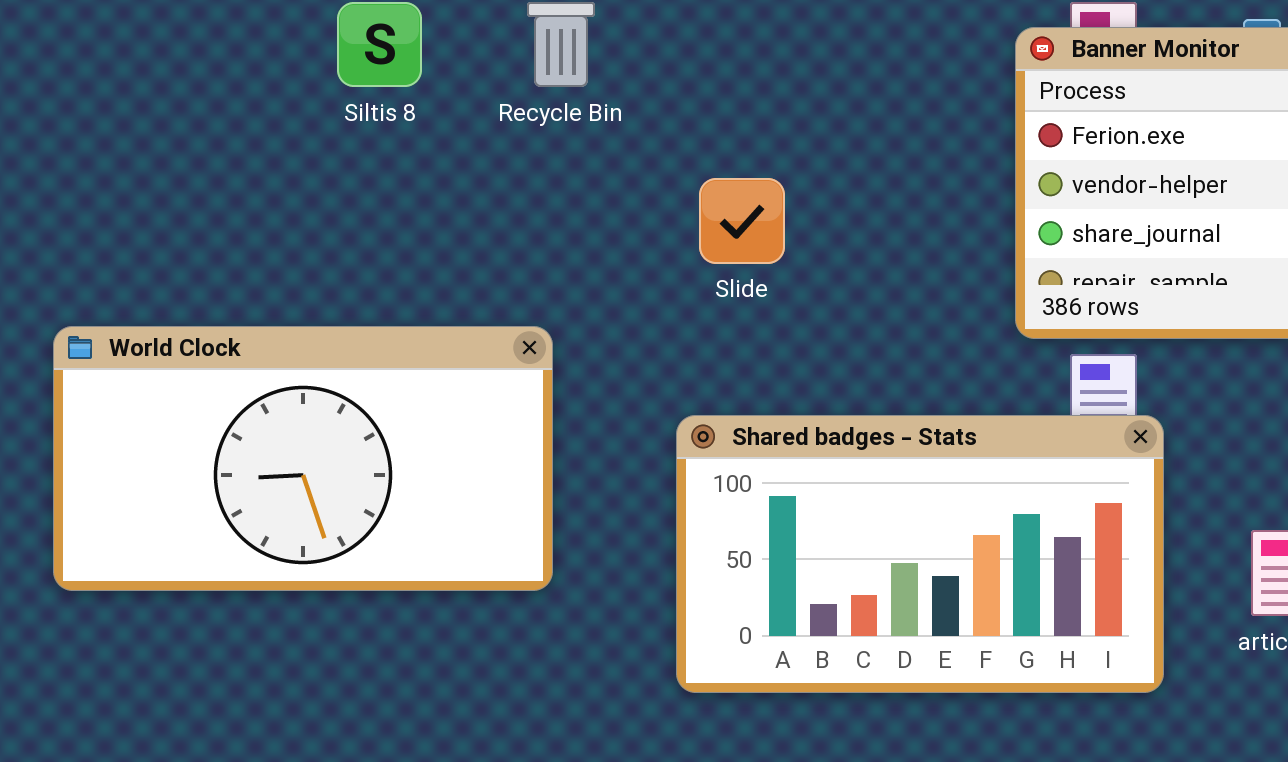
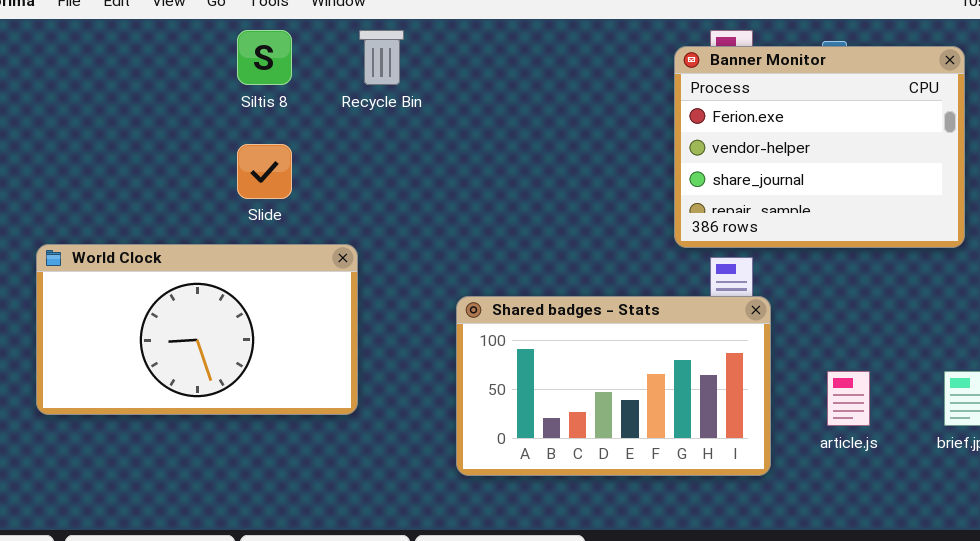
Slide: [699,178,785,264] -> [237,144,292,199], moved
World Clock: [53,326,553,591] -> [36,244,358,415], moved

